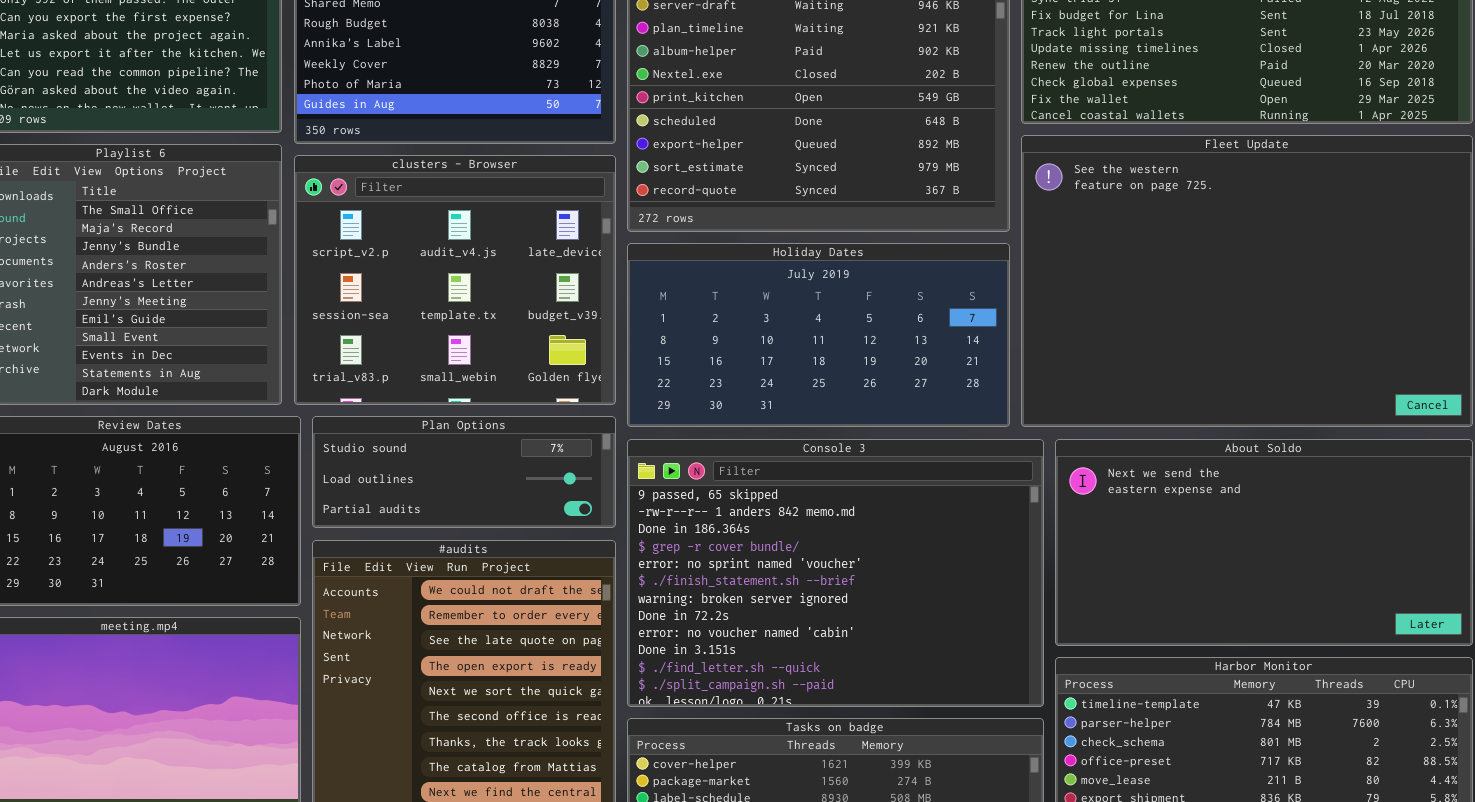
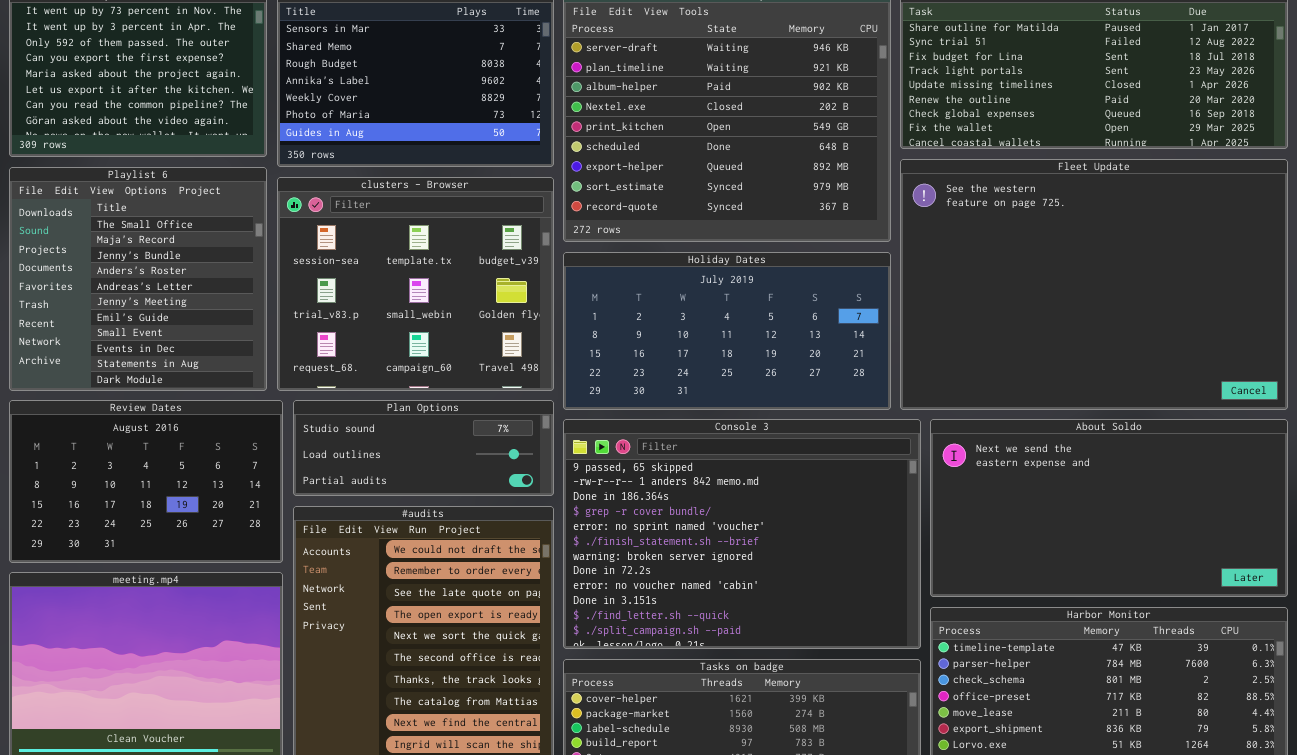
clusters - Browser: [294,155,616,405] -> [277,177,554,391], scrolled down 1 row

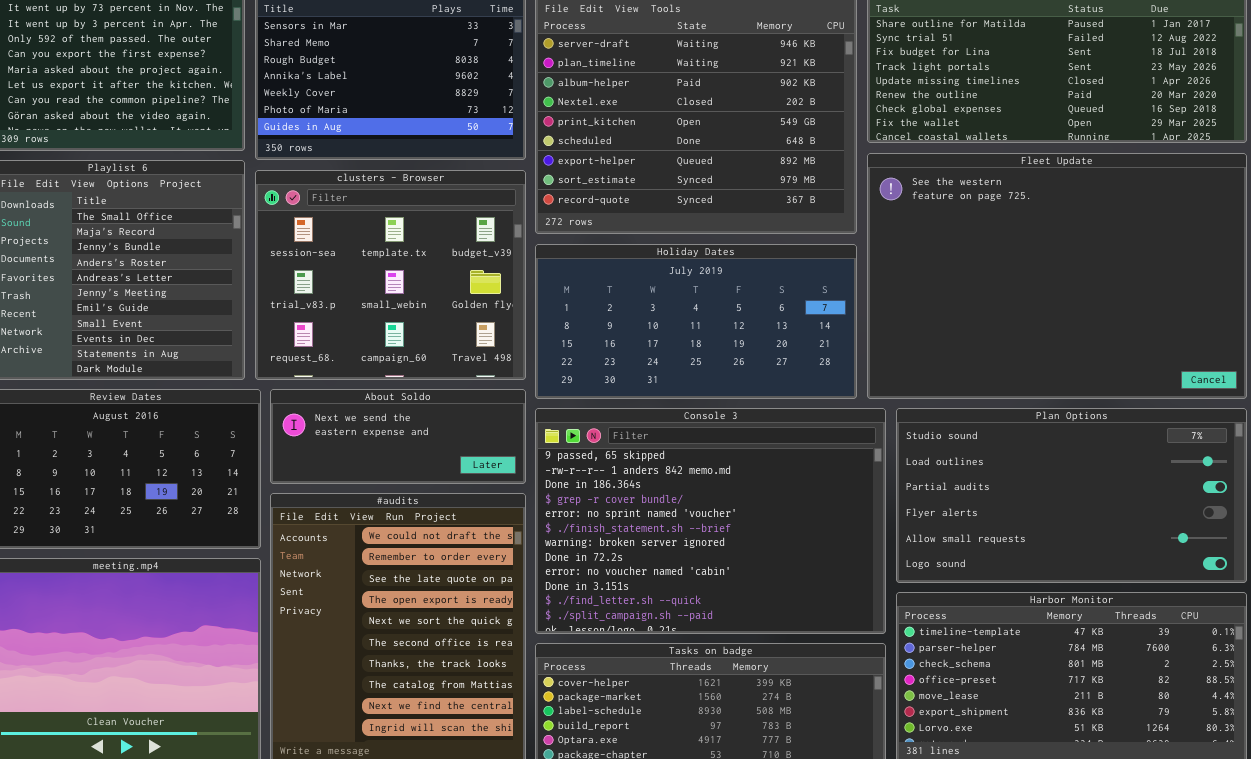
Plan Options: [293,400,554,496] -> [896,408,1247,583], moved, resized
About Soldo: [930,419,1288,597] -> [270,389,526,484], moved, resized

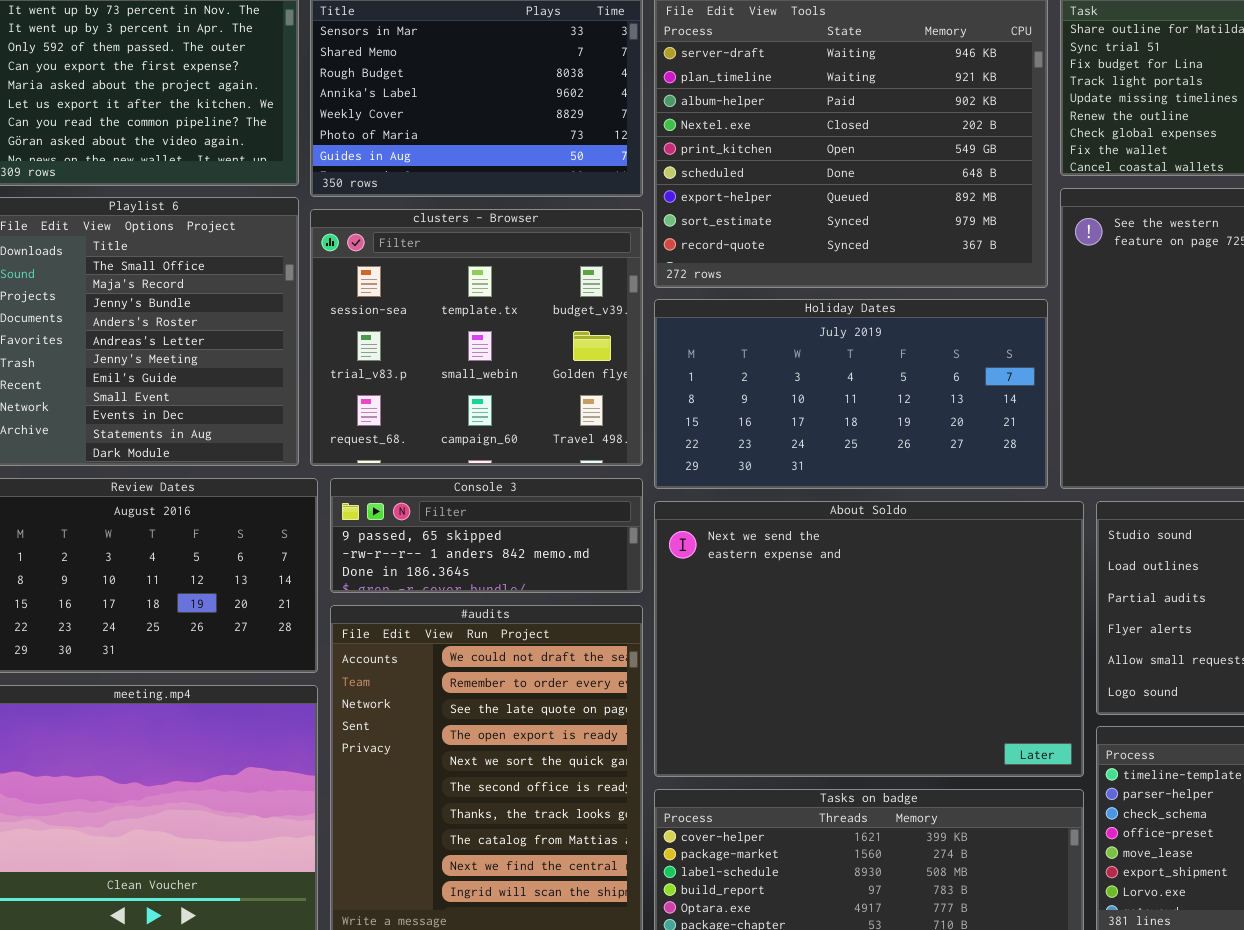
About Soldo: [270,389,526,484] -> [654,501,1084,777], moved, resized
Console 3: [535,408,886,634] -> [330,478,643,593], moved, resized

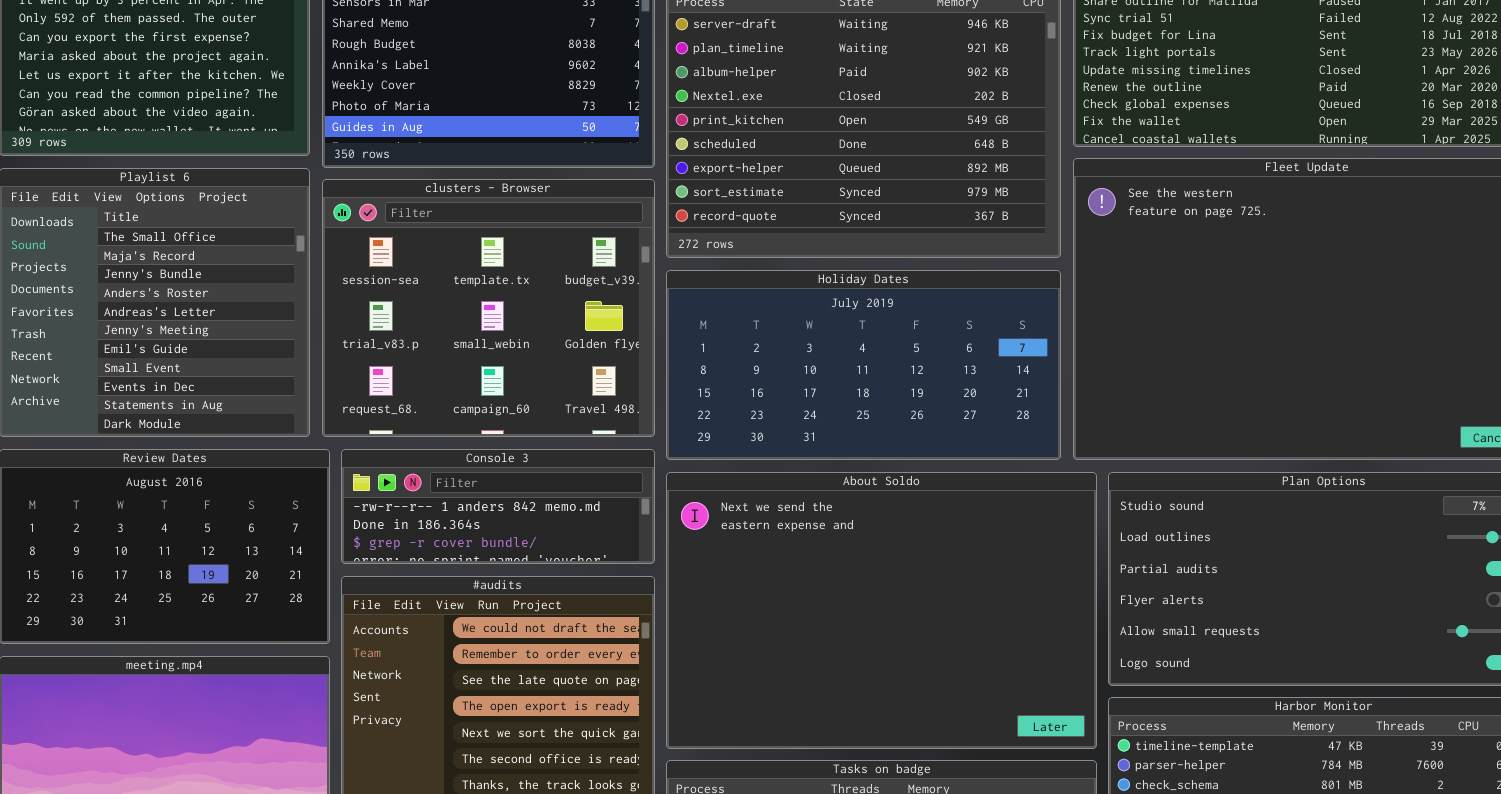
Console 3: [330,478,643,593] -> [341,449,655,564], scrolled down 1 row

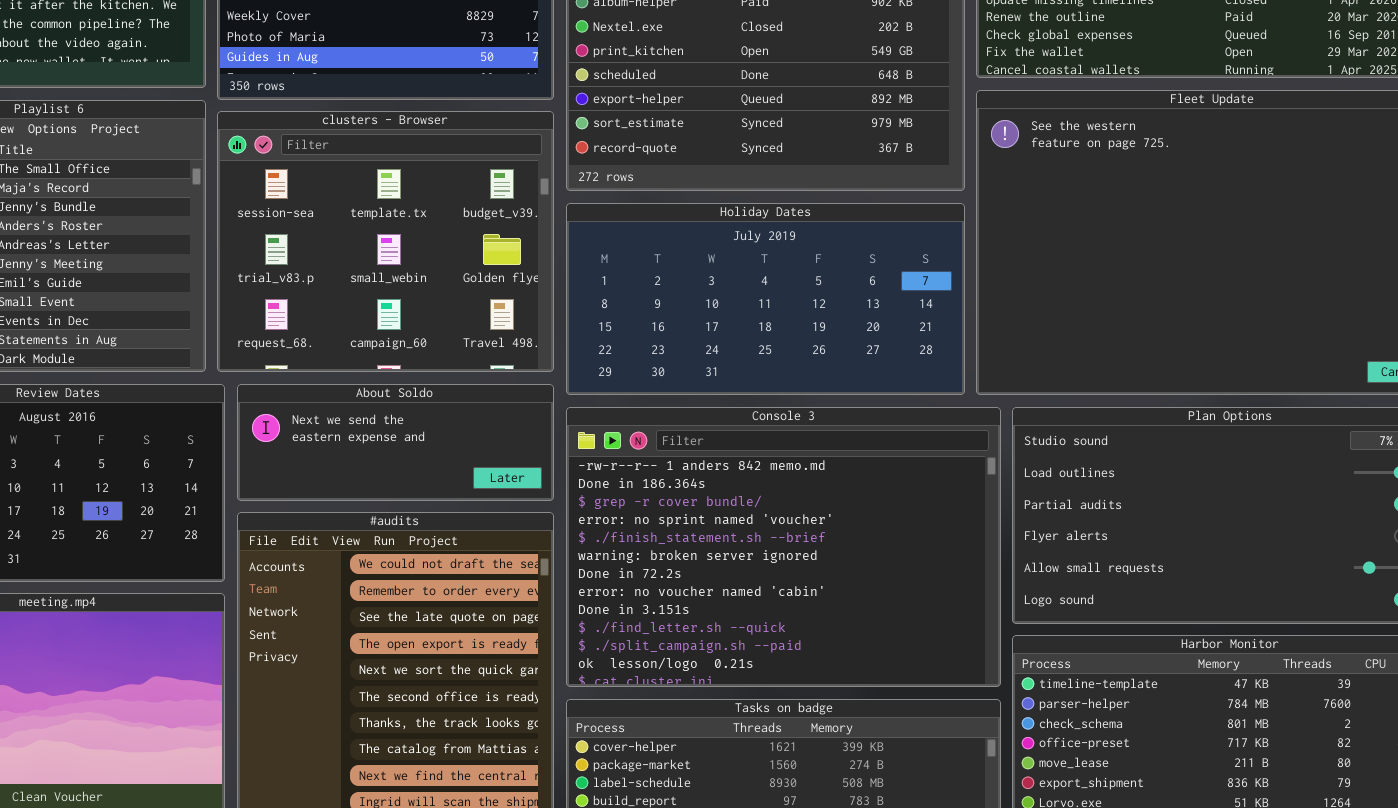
Console 3: [341,449,655,564] -> [566,407,1001,687], moved, resized
About Soldo: [666,472,1097,749] -> [237,384,554,501], moved, resized

